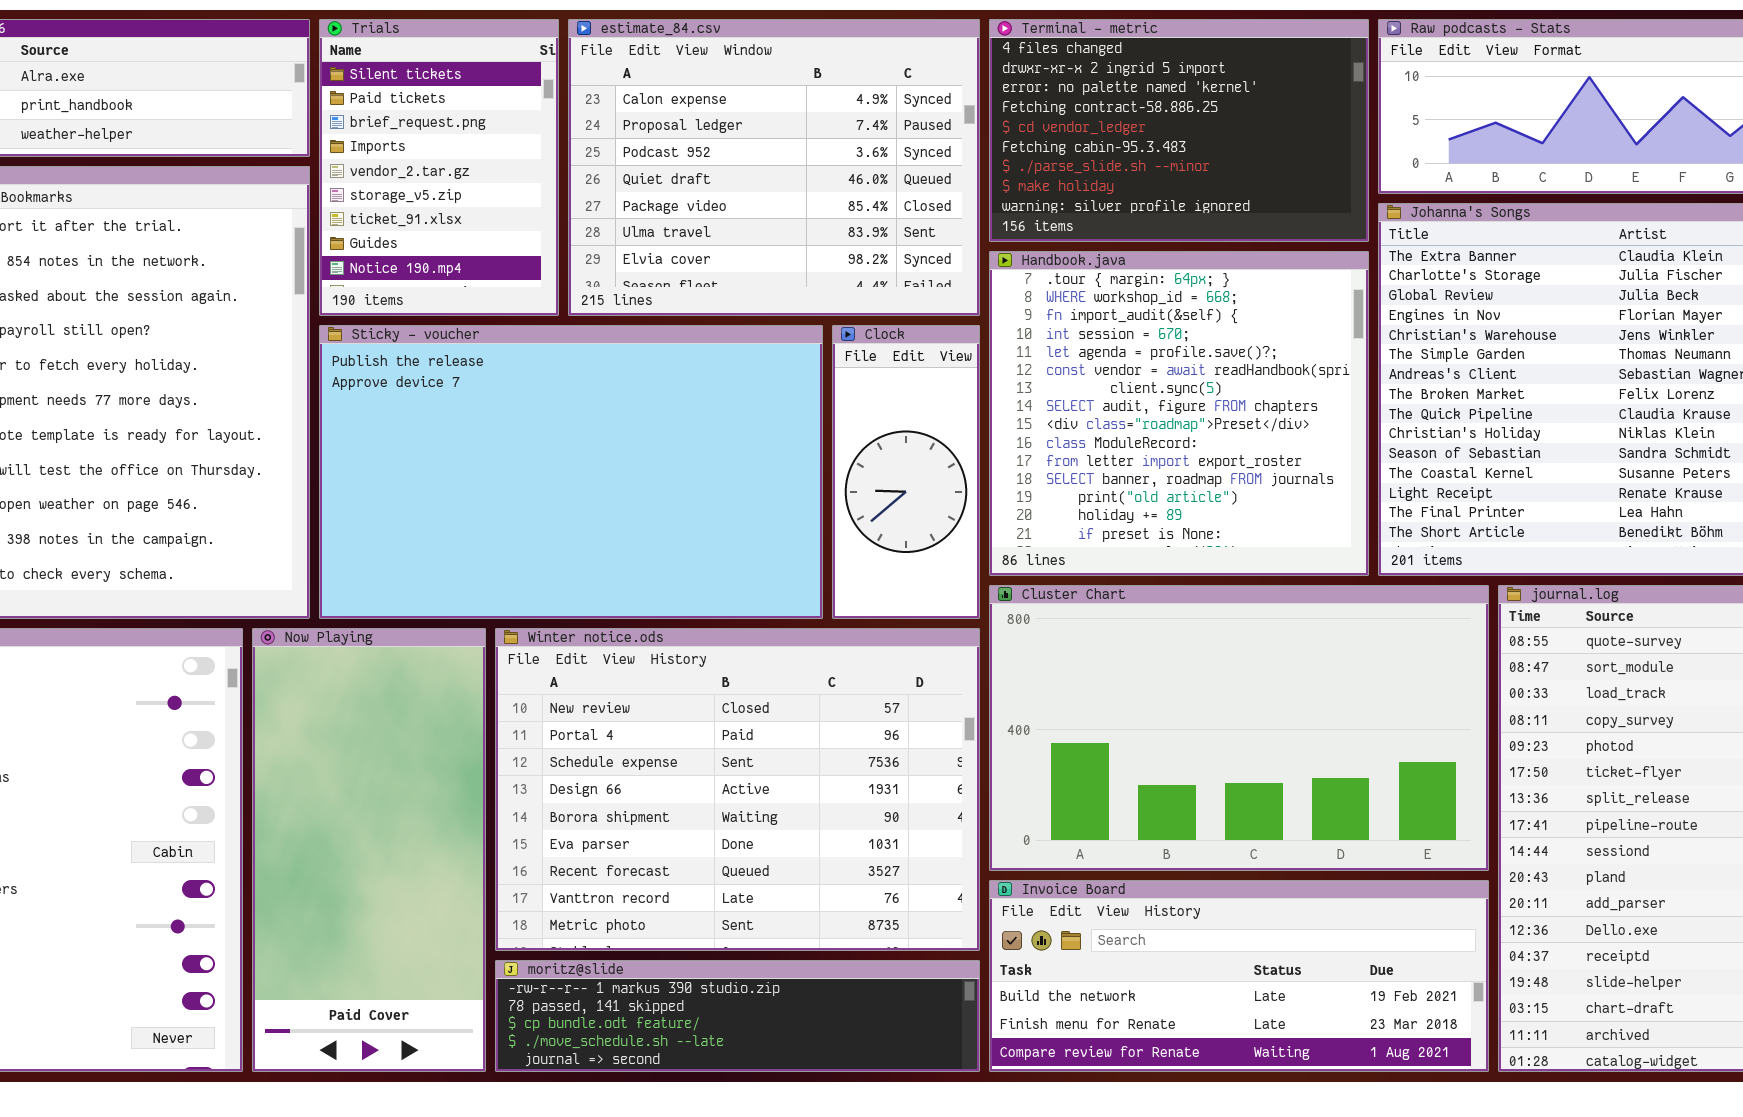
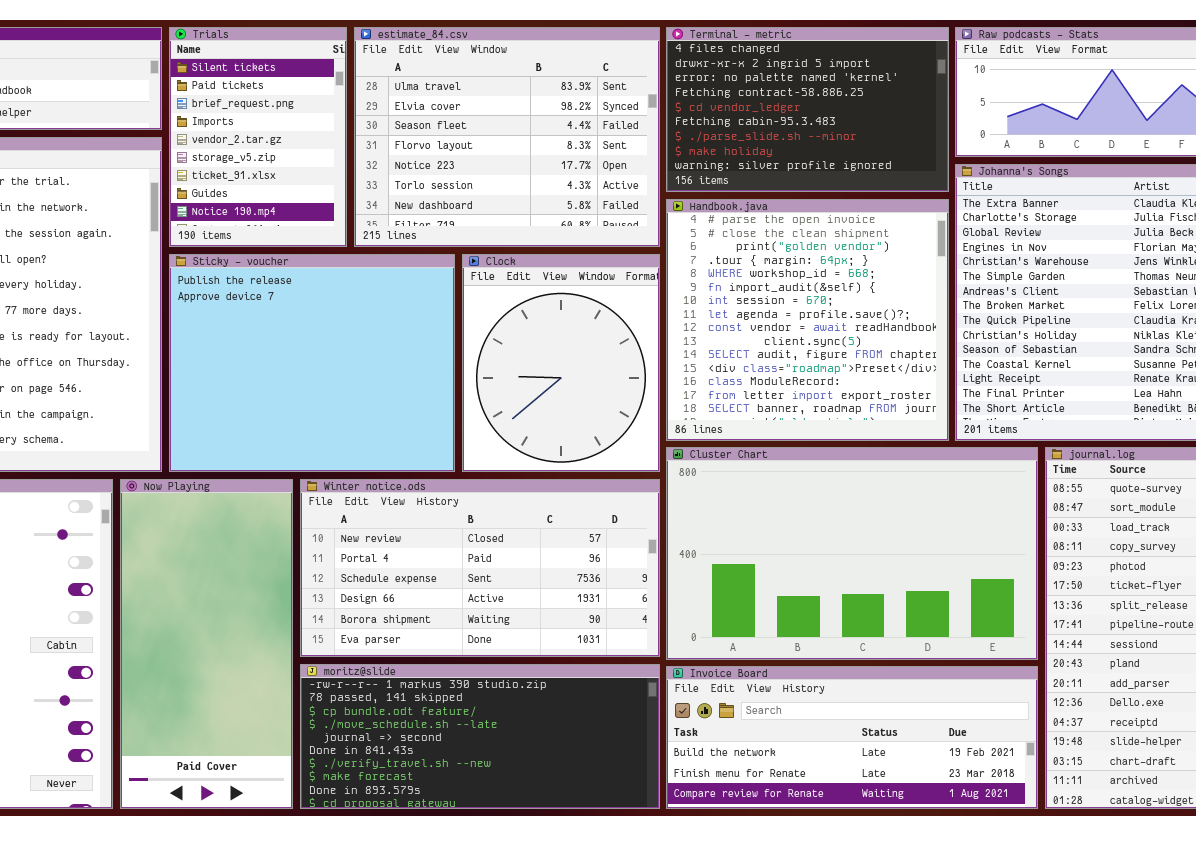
estimate_84.csv: [568,19,980,316] -> [354,27,660,247], scrolled down 5 rows
Handbook.java: [989,251,1369,576] -> [666,199,949,441], scrolled up 3 rows
Sticky - voucher: [319,325,823,619] -> [169,254,455,472], resized
Clock: [832,325,980,619] -> [462,254,660,472], resized
Winter notice.ods: [495,628,980,951] -> [300,479,660,657], resized
moritz@slide: [495,960,980,1072] -> [300,664,660,809], resized

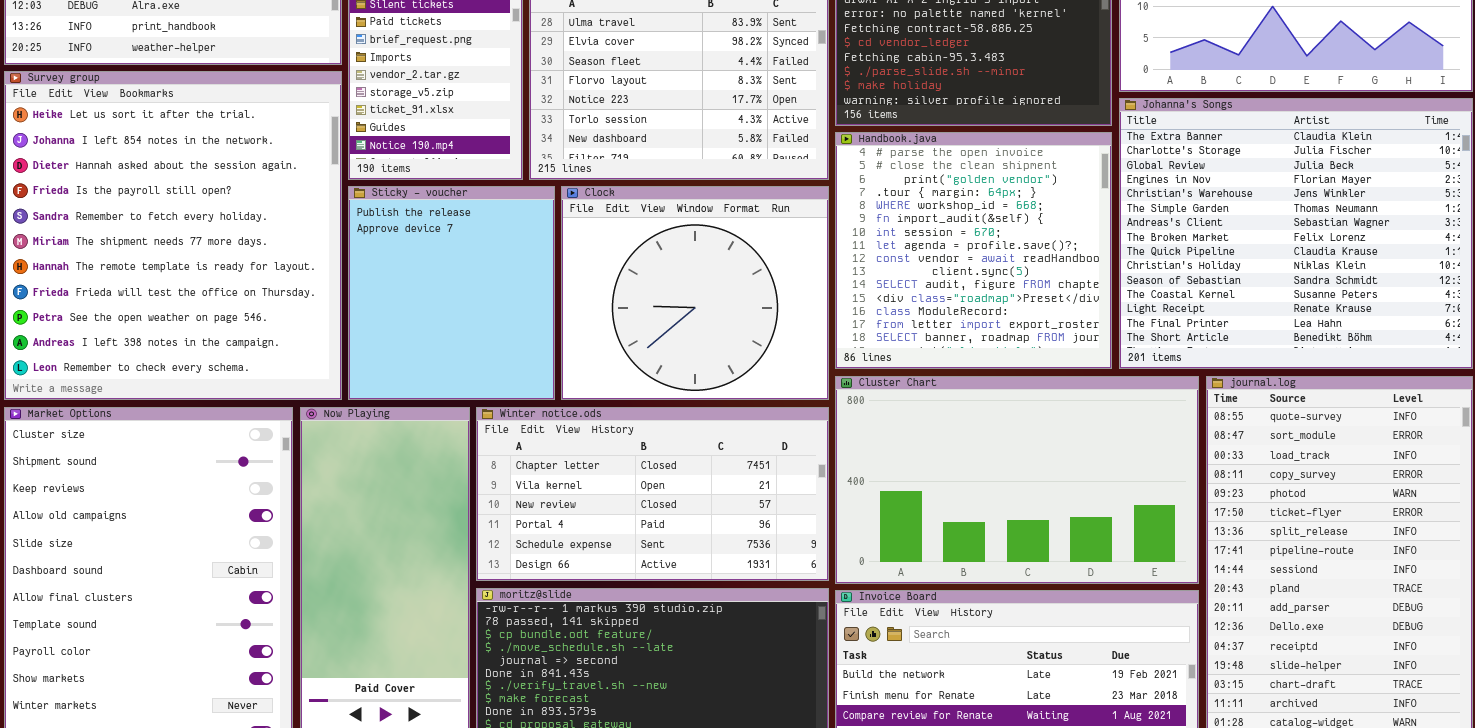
Sticky - voucher: [169,254,455,472] -> [348,186,555,400], resized
Clock: [462,254,660,472] -> [561,186,829,400], resized
Winter notice.ods: [300,479,660,657] -> [476,407,829,581], scrolled up 2 rows

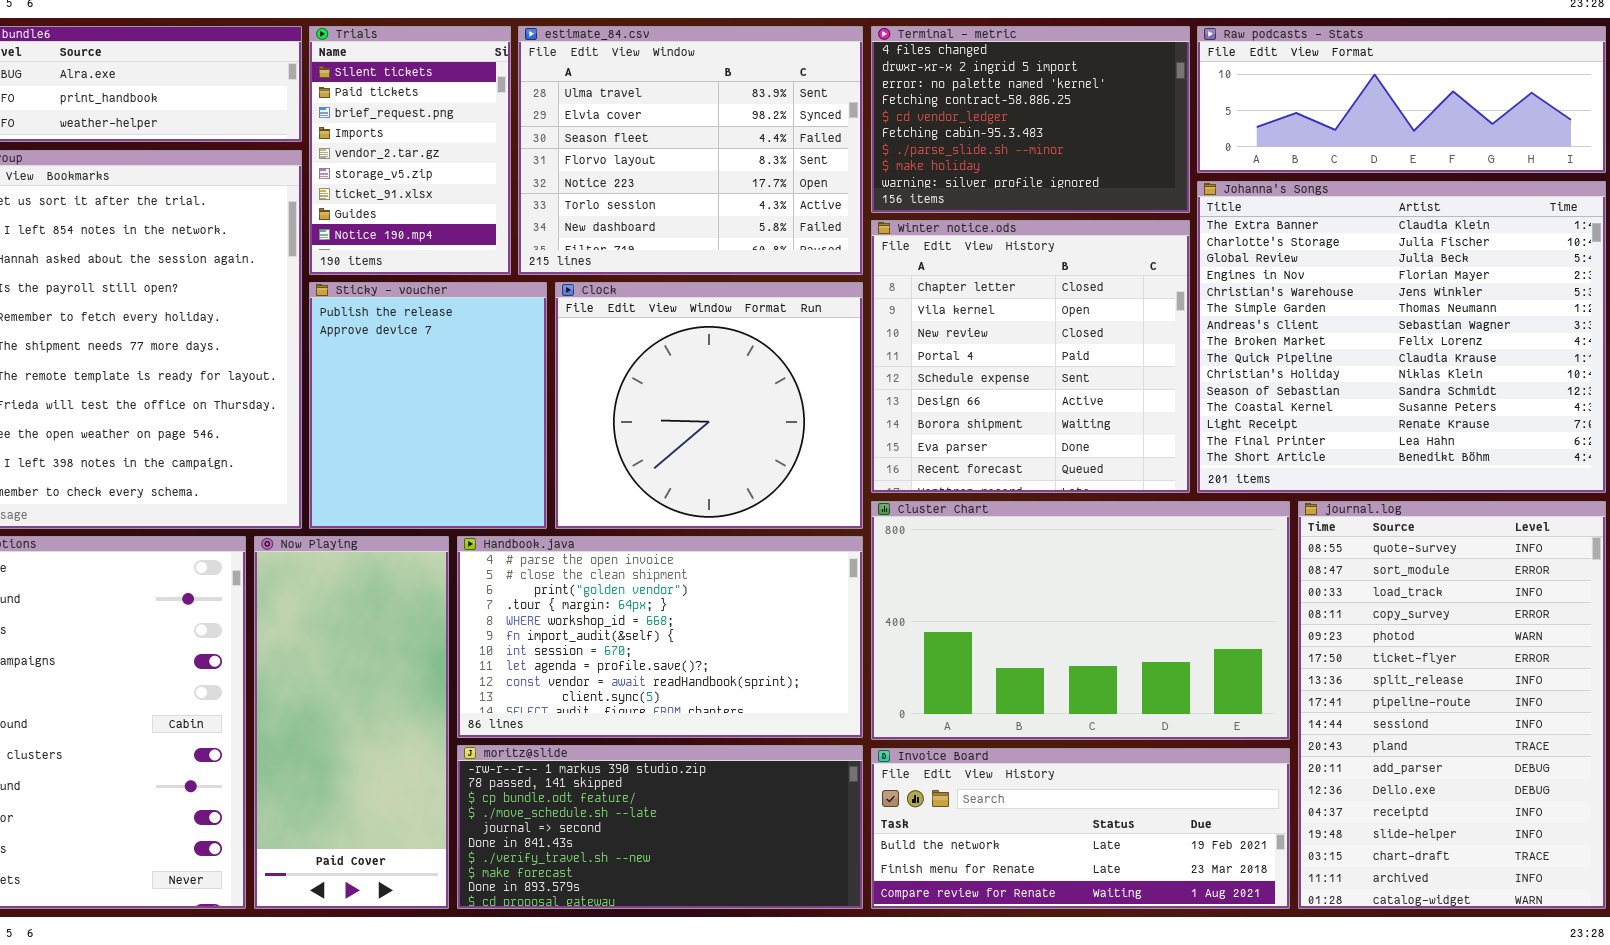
Handbook.java: [835,132,1112,369] -> [457,536,863,738], moved, resized
Winter notice.ods: [476,407,829,581] -> [871,220,1190,493], moved, resized

